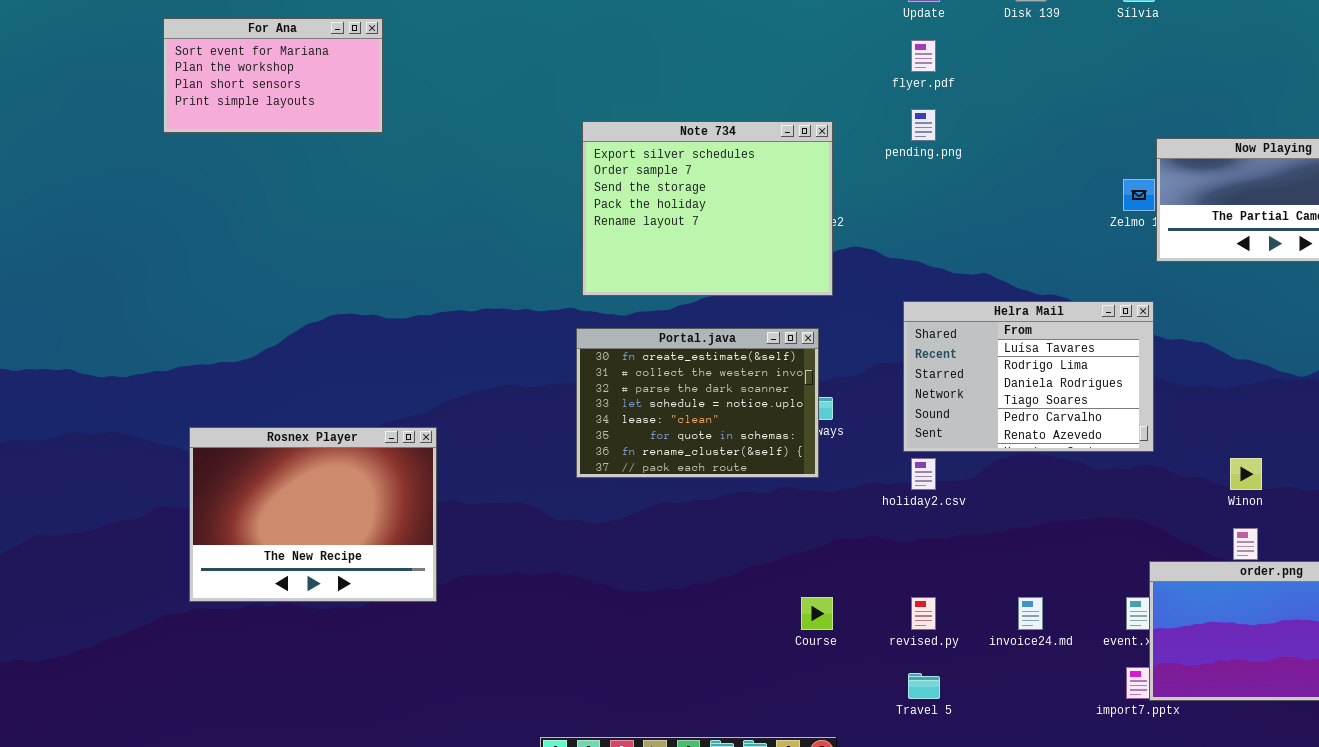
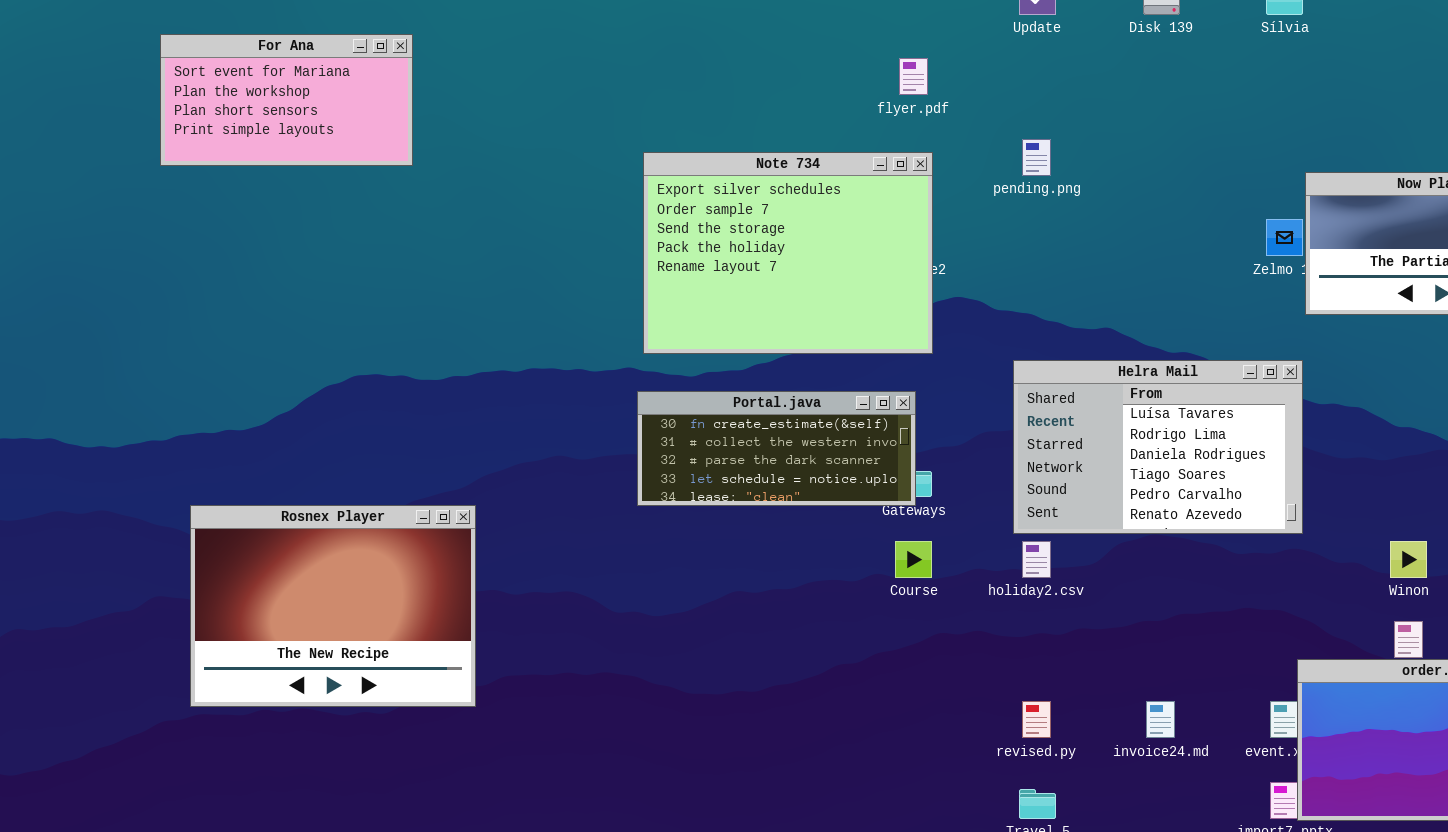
flyer.pdf: [911,40,936,72] -> [899,58,928,95], moved
Portal.java: [576,328,819,478] -> [637,391,916,506], resized
Course: [801,597,833,630] -> [895,541,932,578], moved

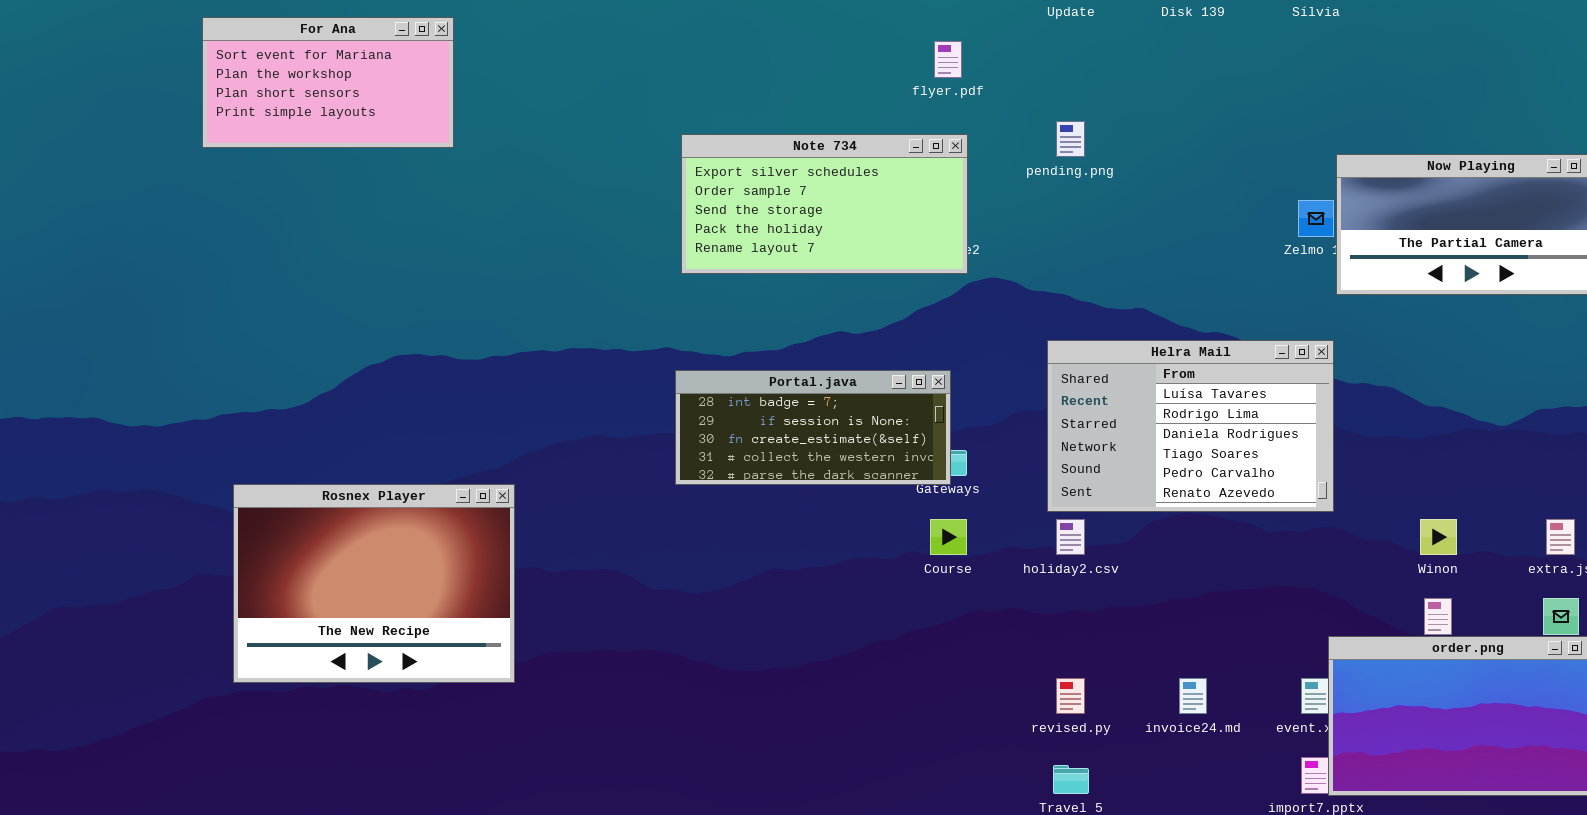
Note 734: [643,152,933,354] -> [681,134,968,274], resized
Portal.java: [637,391,916,506] -> [675,370,951,485], scrolled up 2 rows

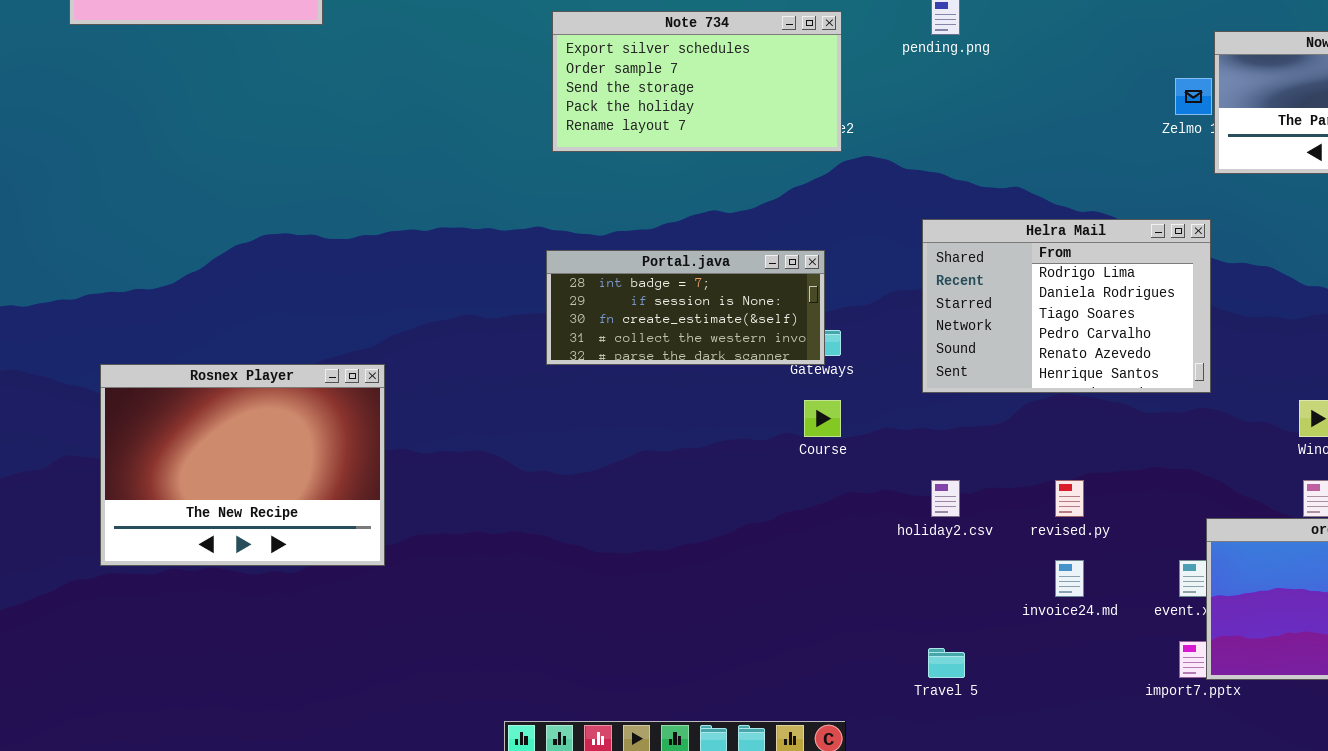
Helra Mail: [1047,340,1334,512] -> [922,219,1211,393], scrolled down 1 row
holiday2.csv: [1056,519,1085,555] -> [931,480,960,517], moved
revised.py: [1056,678,1085,714] -> [1055,480,1084,517], moved

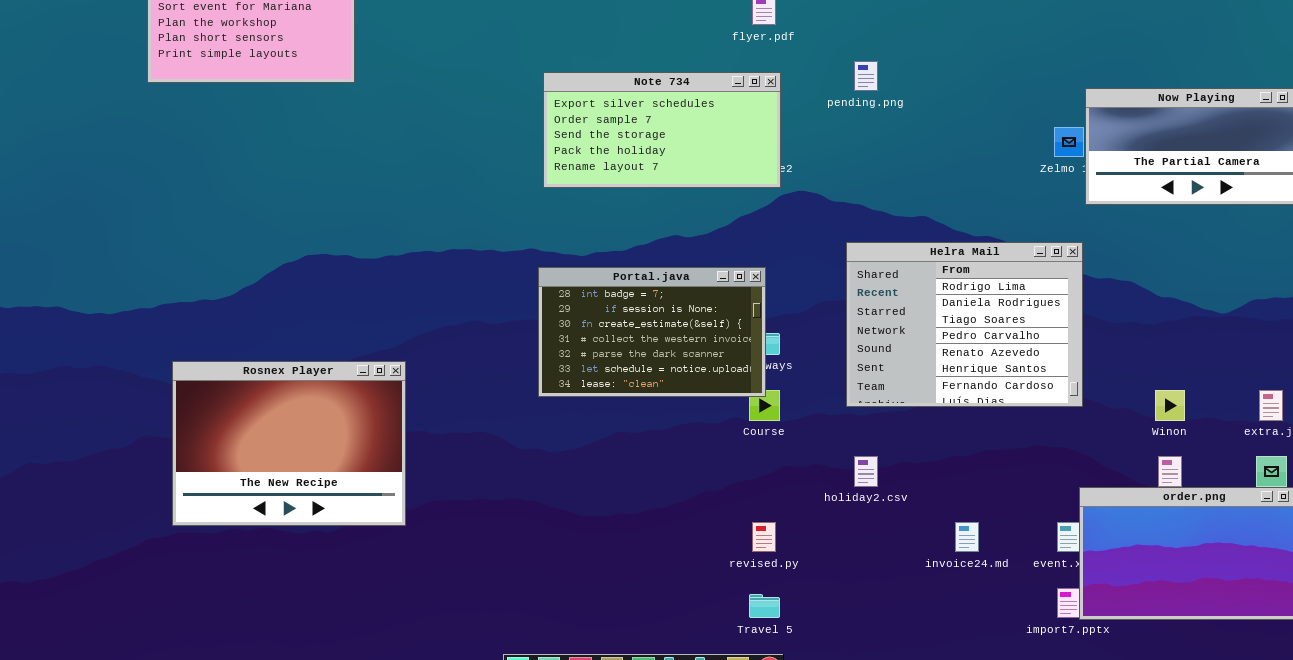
Helra Mail: [922,219,1211,393] -> [846,242,1083,407], resized
Portal.java: [546,250,825,365] -> [538,267,766,397], resized
revised.py: [1055,480,1084,517] -> [752,522,776,552], moved
Travel 5: [928,648,965,678] -> [749,594,780,618], moved

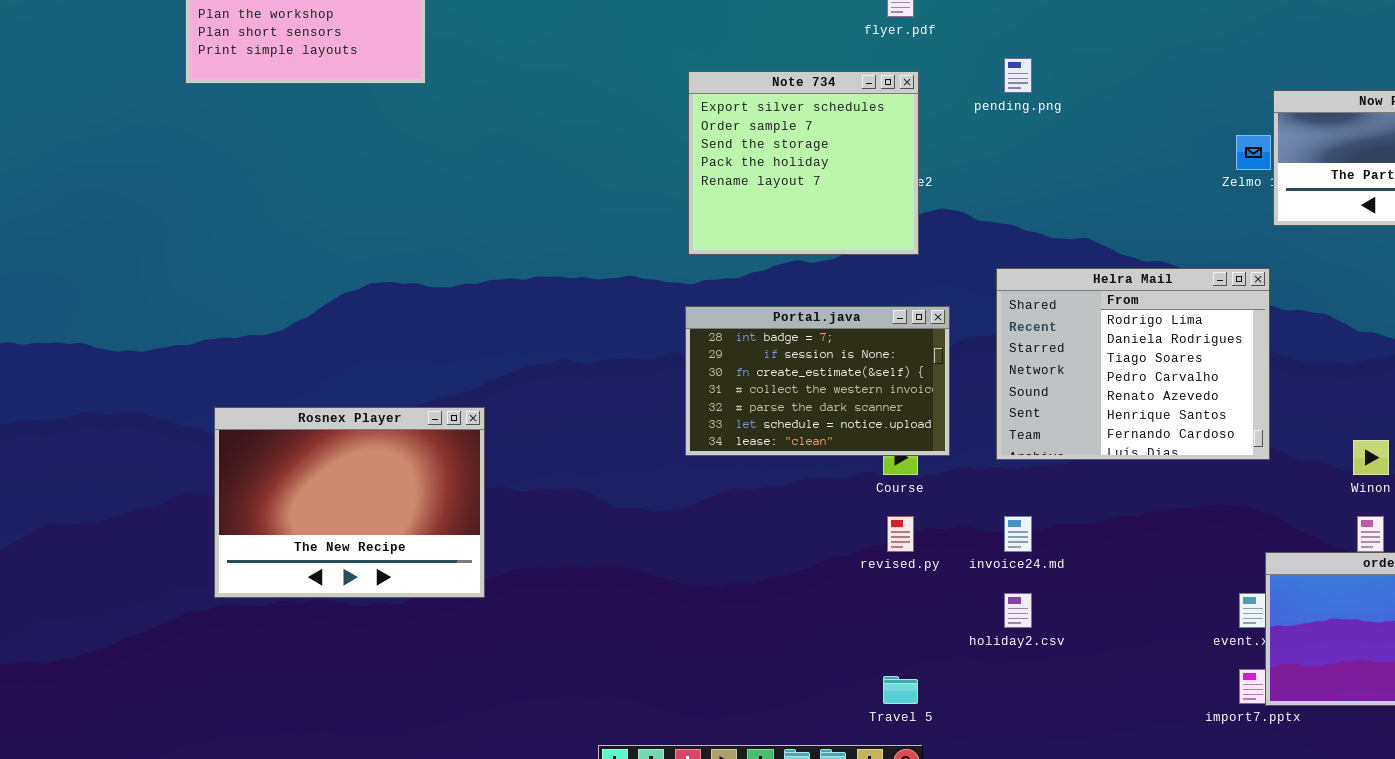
Note 734: [543,72,781,188] -> [688,71,919,255], resized
Portal.java: [538,267,766,397] -> [685,306,950,456], moved
holiday2.csv: [854,456,878,487] -> [1004,593,1032,628], moved
revised.py: [752,522,776,552] -> [887,516,914,552], moved
invoice24.md: [955,522,979,552] -> [1004,516,1032,552], moved

